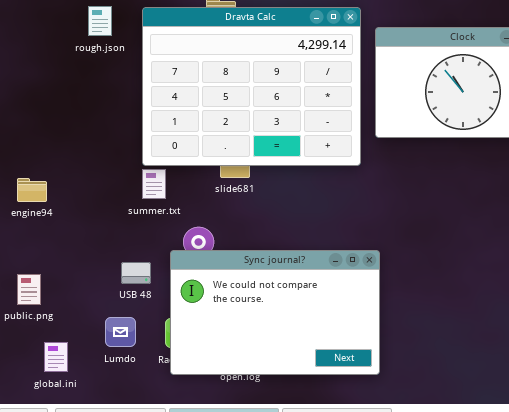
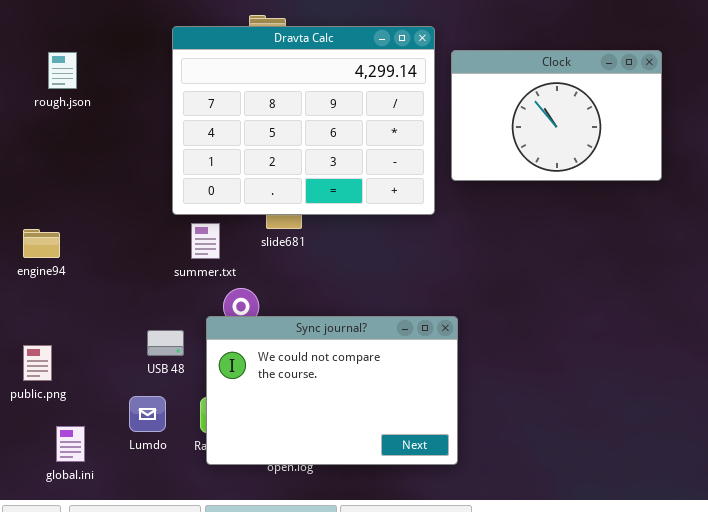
rough.json: [88,6,112,36] -> [48,52,77,89], moved
summer.txt: [142,169,166,199] -> [191,223,220,259], moved

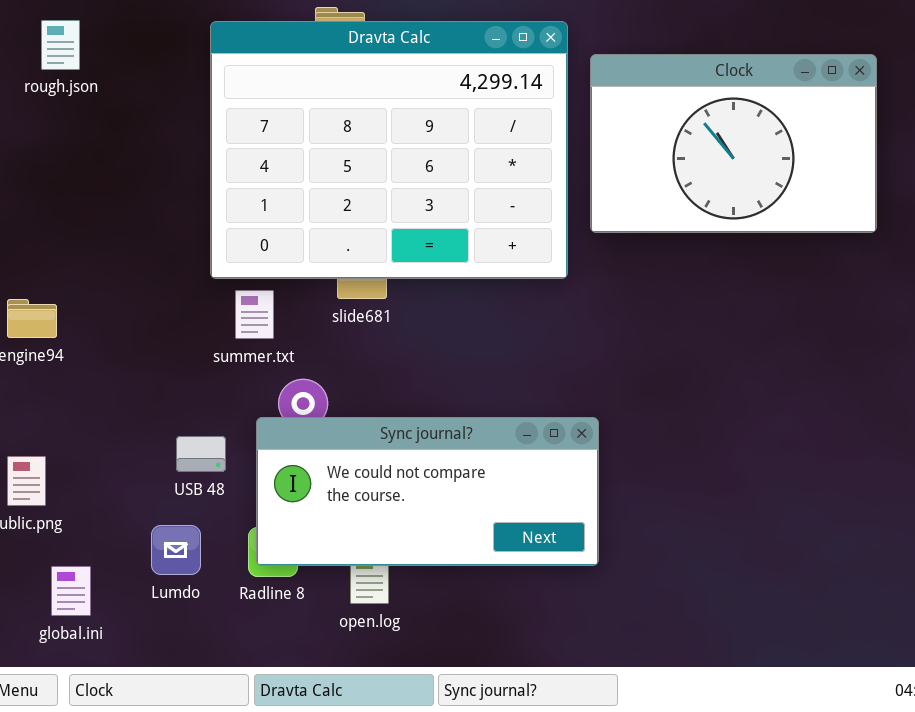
rough.json: [48,52,77,89] -> [41,20,80,70], moved
Sync journal?: [206,316,458,465] -> [256,417,599,566], resized

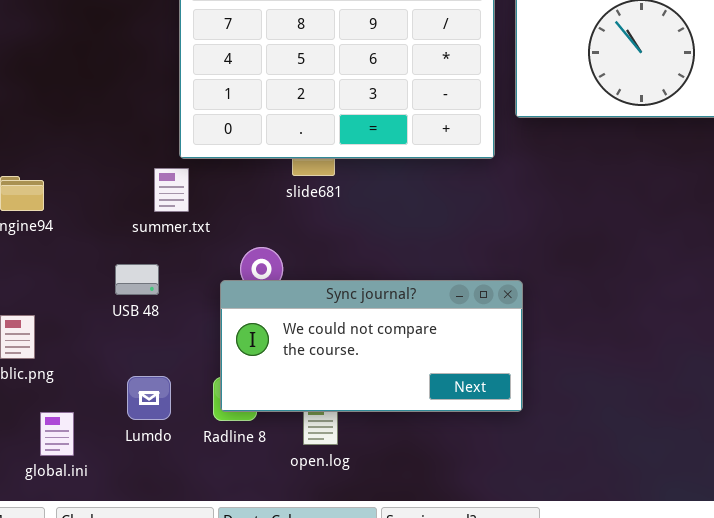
summer.txt: [235,290,274,339] -> [154,168,189,212], moved
USB 48: [176,436,226,472] -> [115,264,159,295], moved

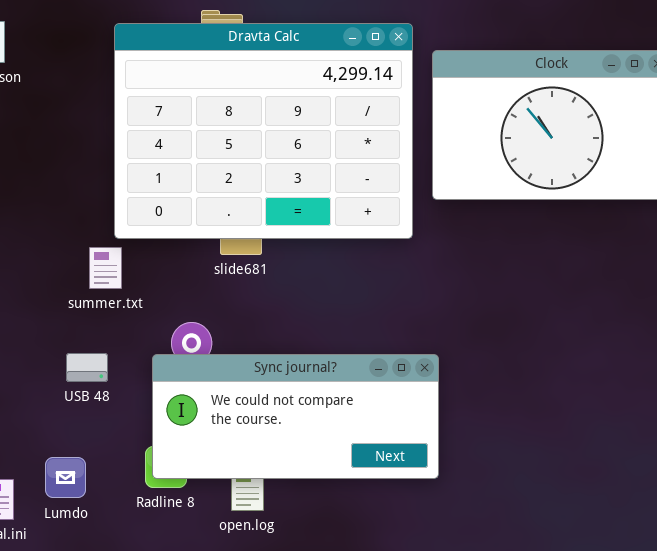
USB 48: [115,264,159,295] -> [66,353,108,382], moved
Lumdo: [127,376,171,420] -> [45,457,86,498], moved

